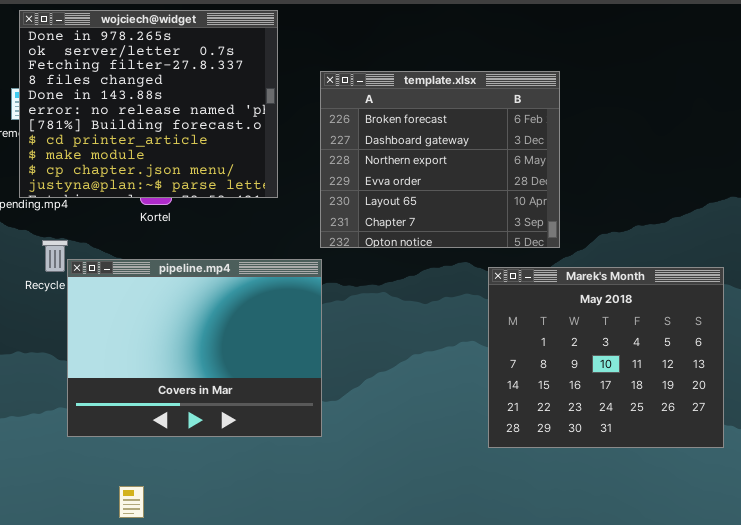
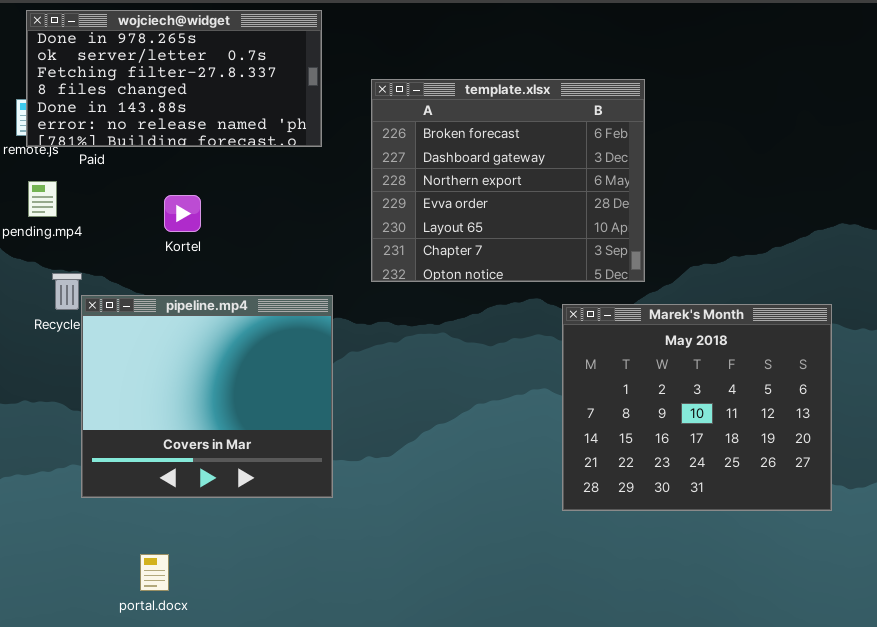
wojciech@widget: [19,10,278,198] -> [26,10,322,147], resized
pipeline.mp4: [67,259,322,437] -> [81,295,333,498], resized

